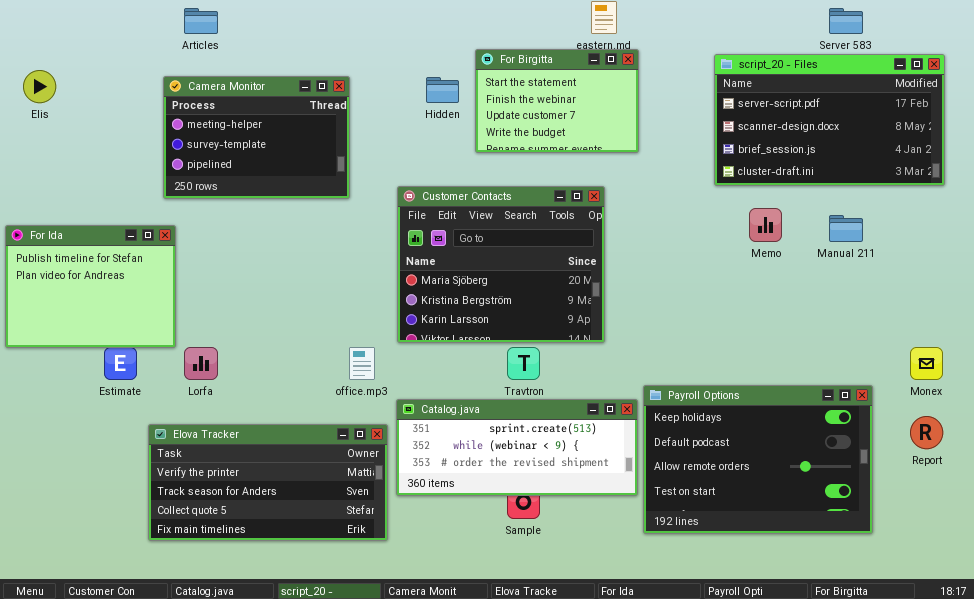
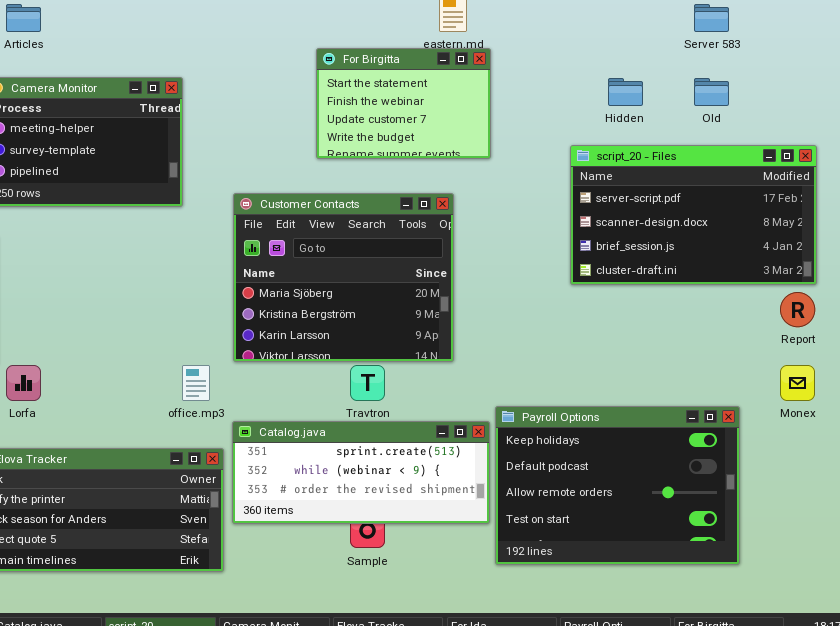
script_20 - Files: [714,54,945,186] -> [570,145,817,285], moved
Hidden: [426,77,459,103] -> [608,78,643,106], moved
Report: [910,416,943,449] -> [780,292,815,327], moved

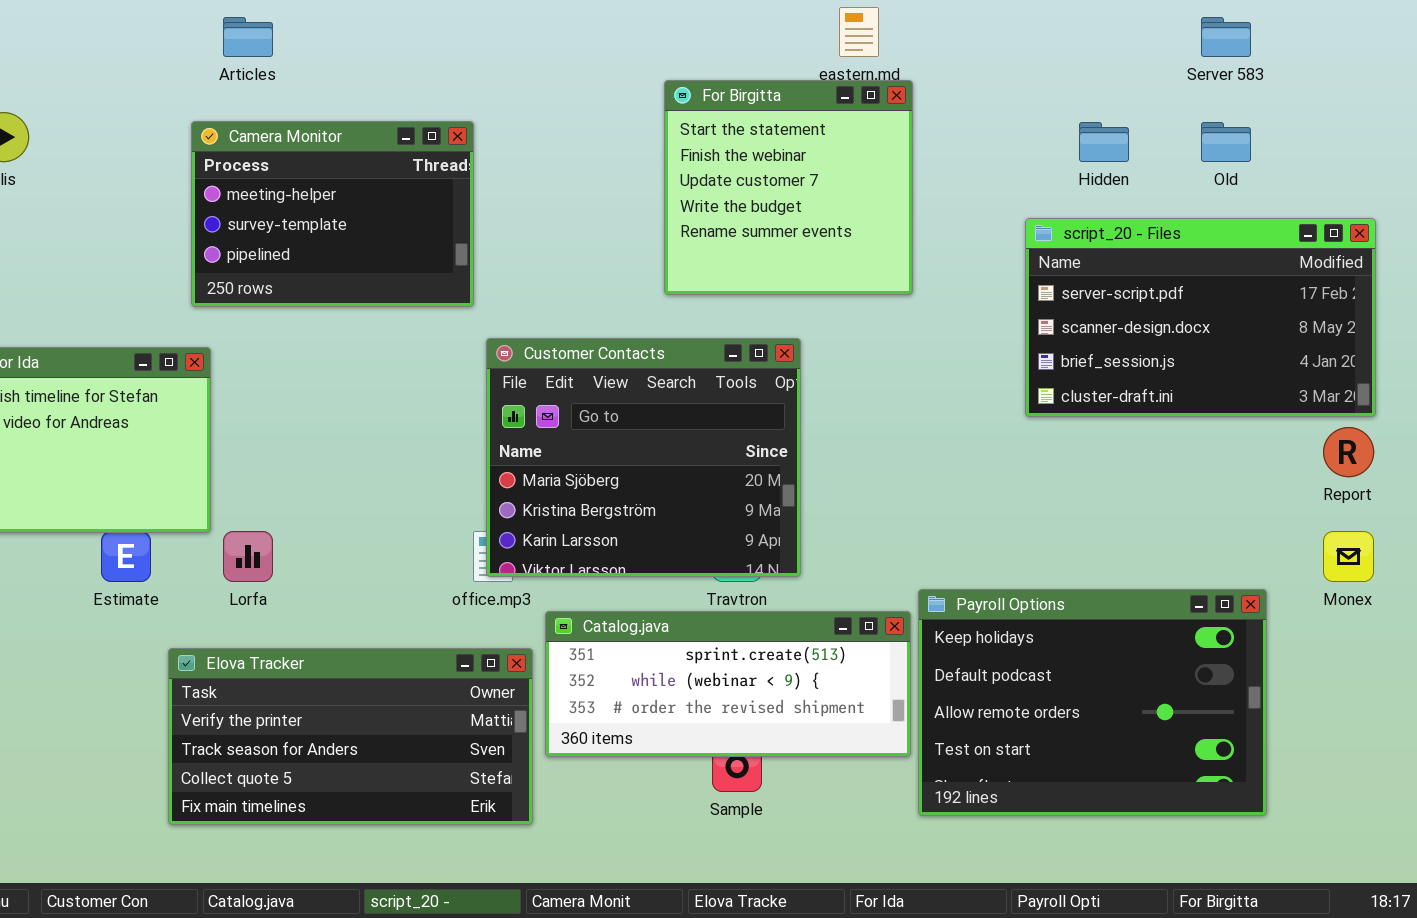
For Birgitta: [316,48,491,159] -> [664,80,913,295], resized
Customer Contacts: [233,193,454,362] -> [486,338,801,577], moved

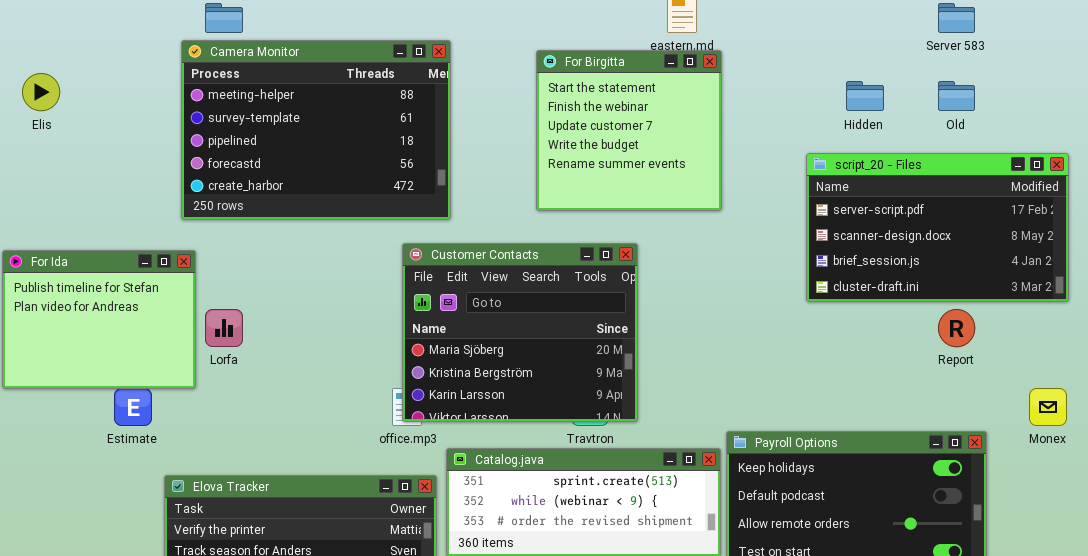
Camera Monitor: [191,121,474,307] -> [181,40,451,220], resized
Report: [1323,427,1374,477] -> [938,309,975,347], moved
Lorfa: [223,531,273,582] -> [205,309,243,347], moved

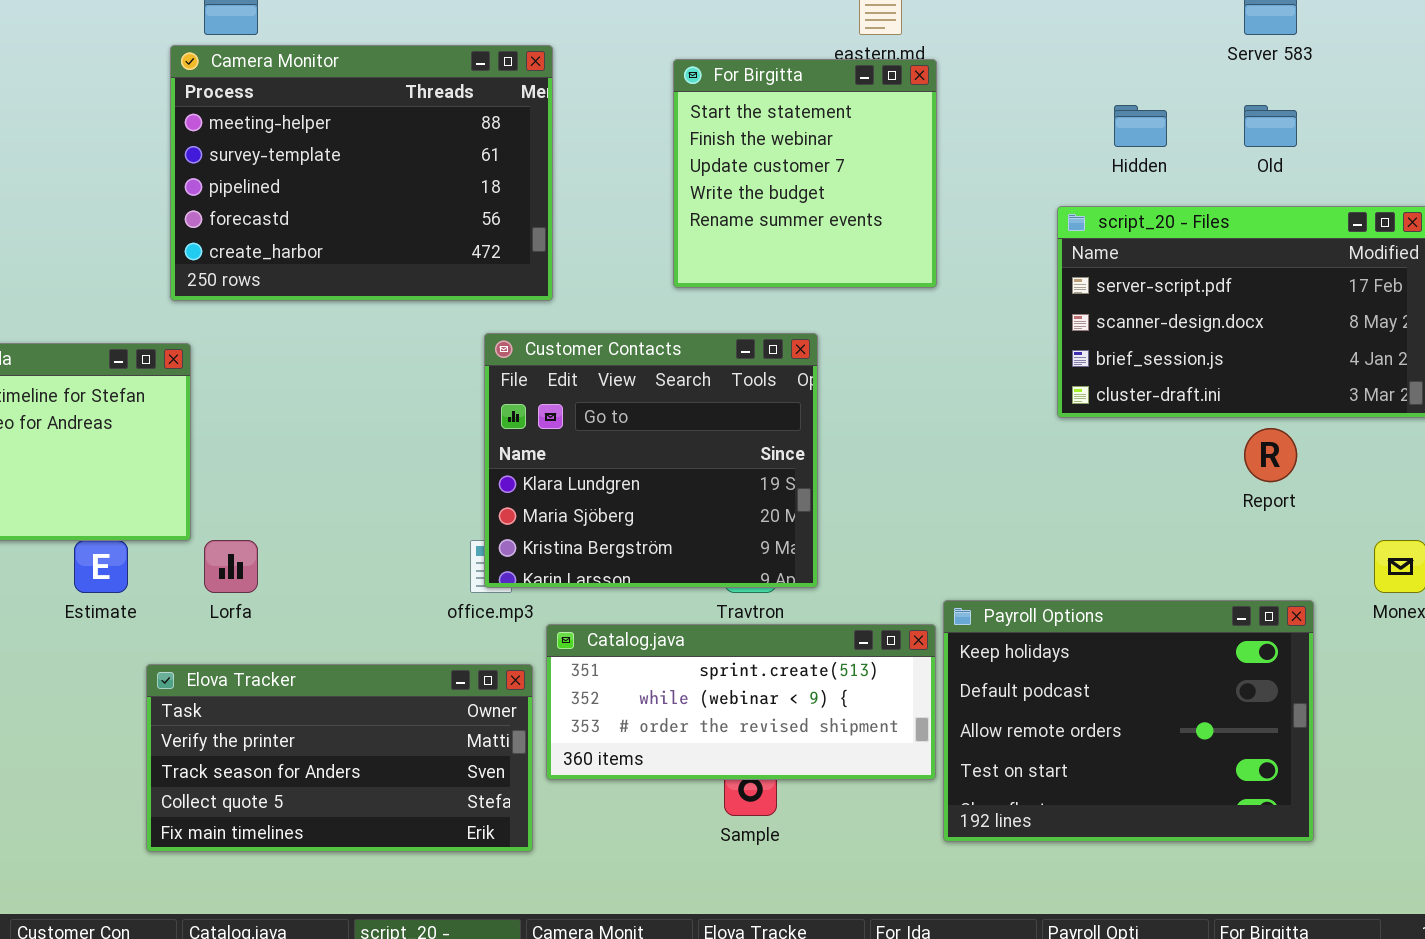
Customer Contacts: [402,243,638,422] -> [484,333,818,588], scrolled up 1 row
Lorfa: [205,309,243,347] -> [204,540,258,593], moved

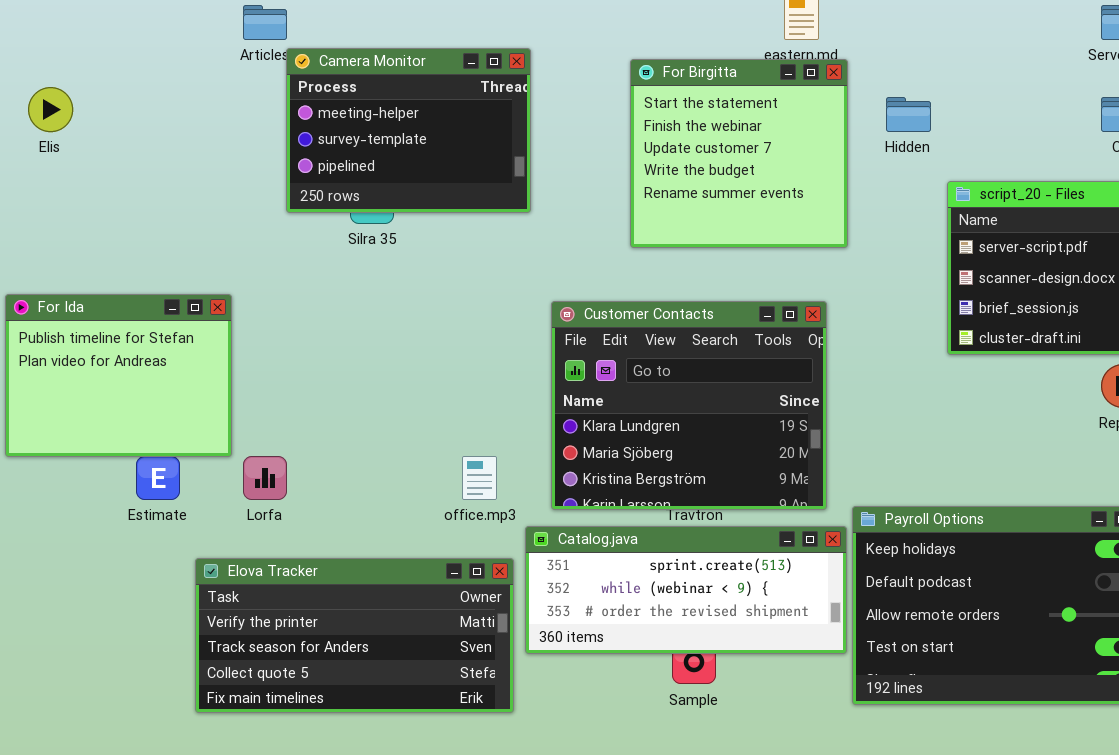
Camera Monitor: [170,45,553,301] -> [286,48,531,213], resized
Hidden: [1114,105,1167,147] -> [886,97,931,132], moved
Customer Contacts: [484,333,818,588] -> [551,301,827,510], moved

